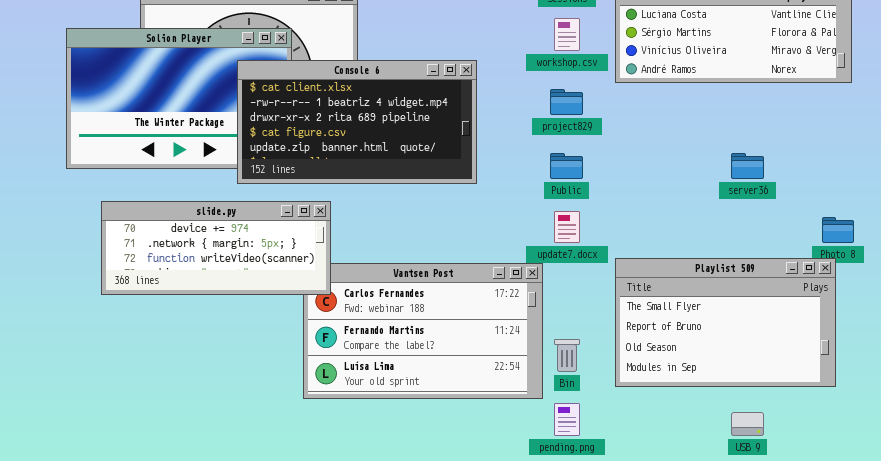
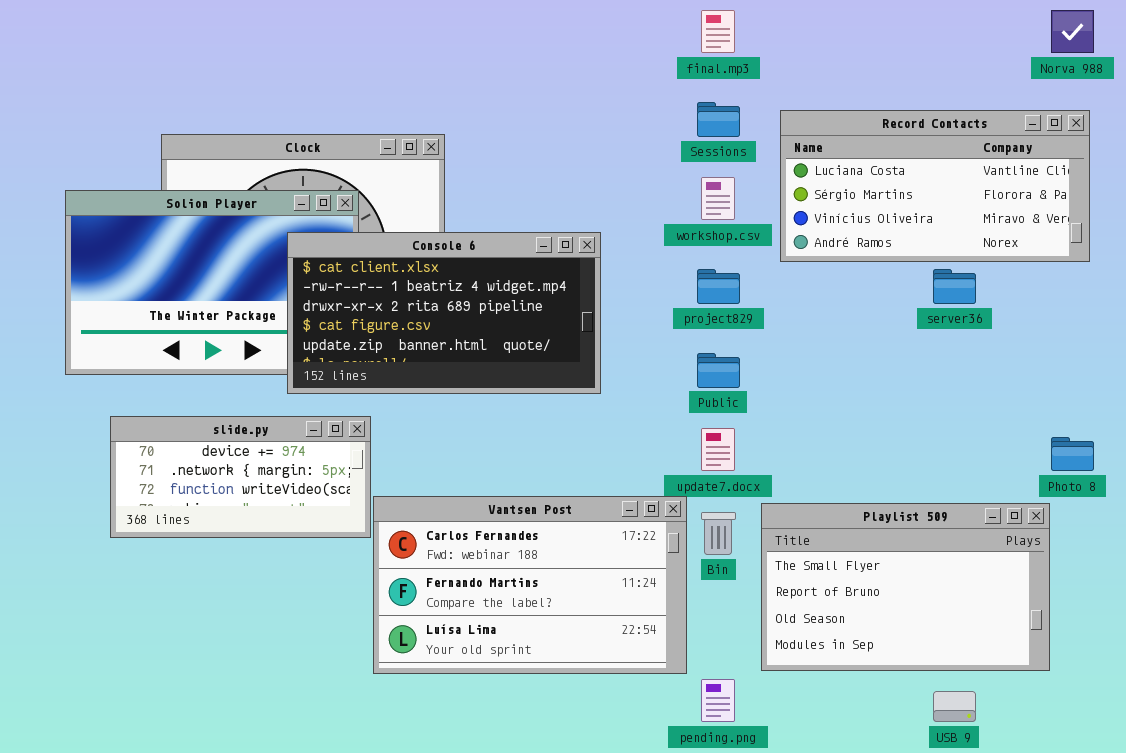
server36: [731,153,764,179] -> [933,269,976,304], moved
slide.py: [101,201,331,295] -> [110,416,371,538], resized
Playlist 509: [615,258,836,387] -> [761,503,1050,671], moved
Bin: [554,339,580,372] -> [701,512,736,555], moved

